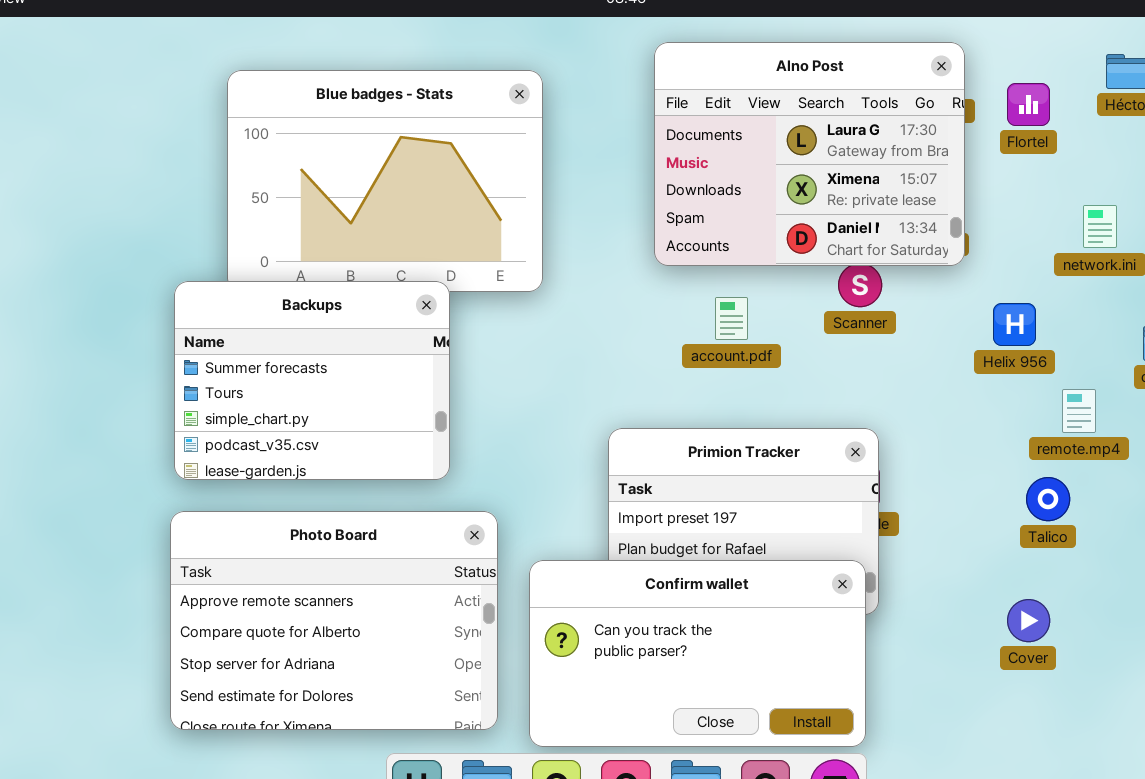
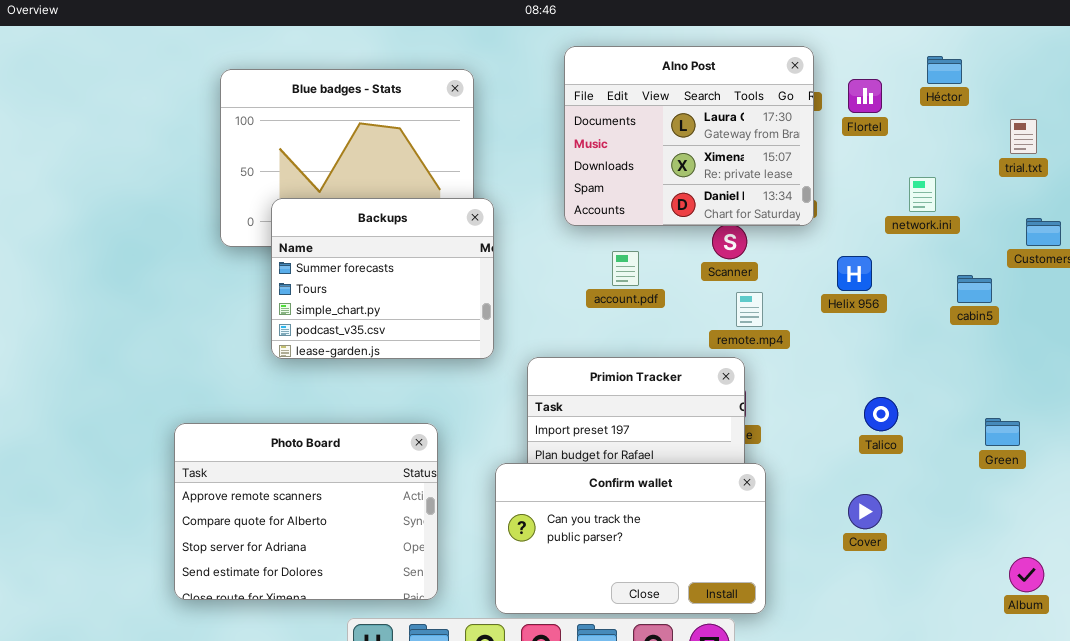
Backups: [174,281,450,480] -> [271,198,494,359], moved
remote.mp4: [1062,389,1096,433] -> [736,292,763,327], moved
Confirm wallet: [529,560,866,747] -> [495,463,766,614], moved

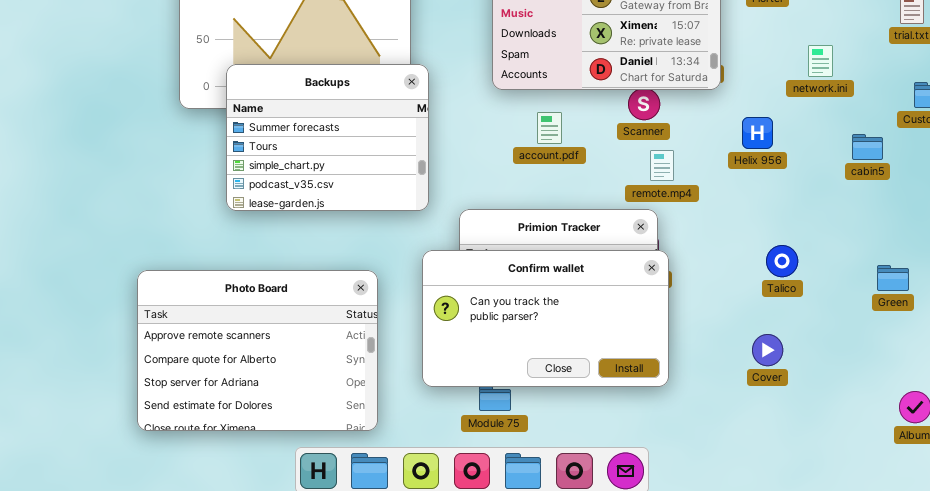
Confirm wallet: [495,463,766,614] -> [422,250,669,387], moved

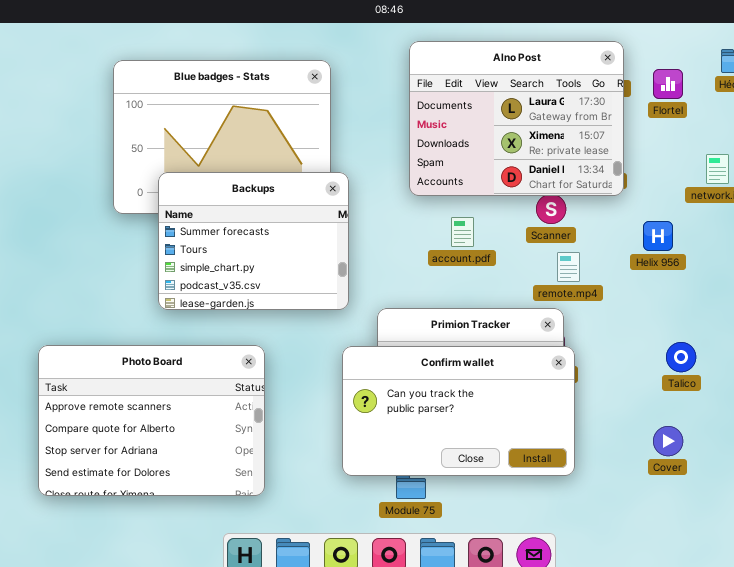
Photo Board: [137,270,378,431] -> [38,345,265,496], moved

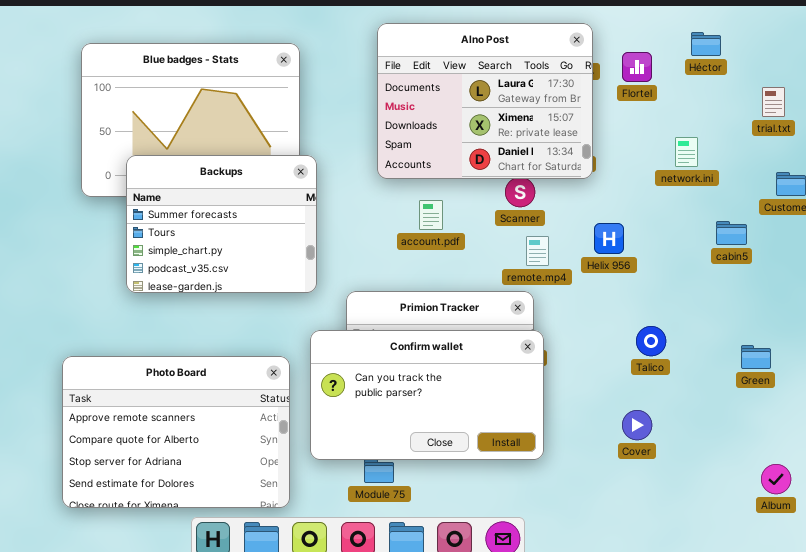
Helix 956: [643,221,673,251] -> [594,223,624,254], moved
Photo Board: [38,345,265,496] -> [62,356,290,508], moved

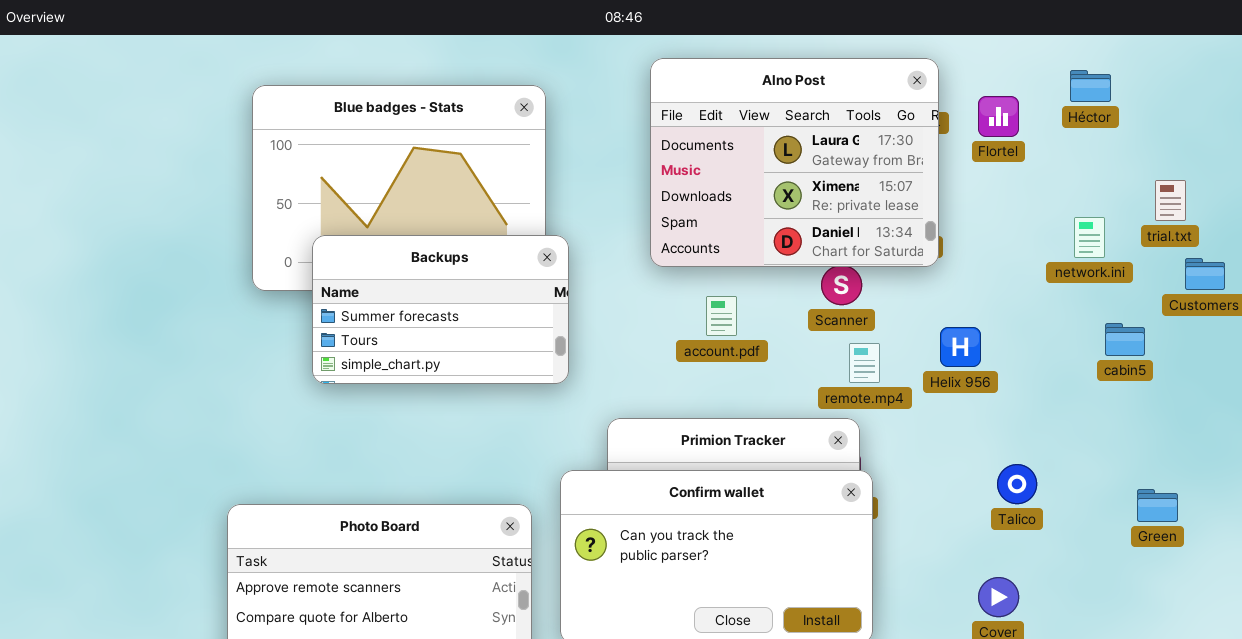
trial.txt: [762,87,785,117] -> [1155,180,1186,221], moved
network.ini: [675,137,698,167] -> [1074,217,1105,258], moved
Backups: [126,155,317,293] -> [312,235,569,384], resized

